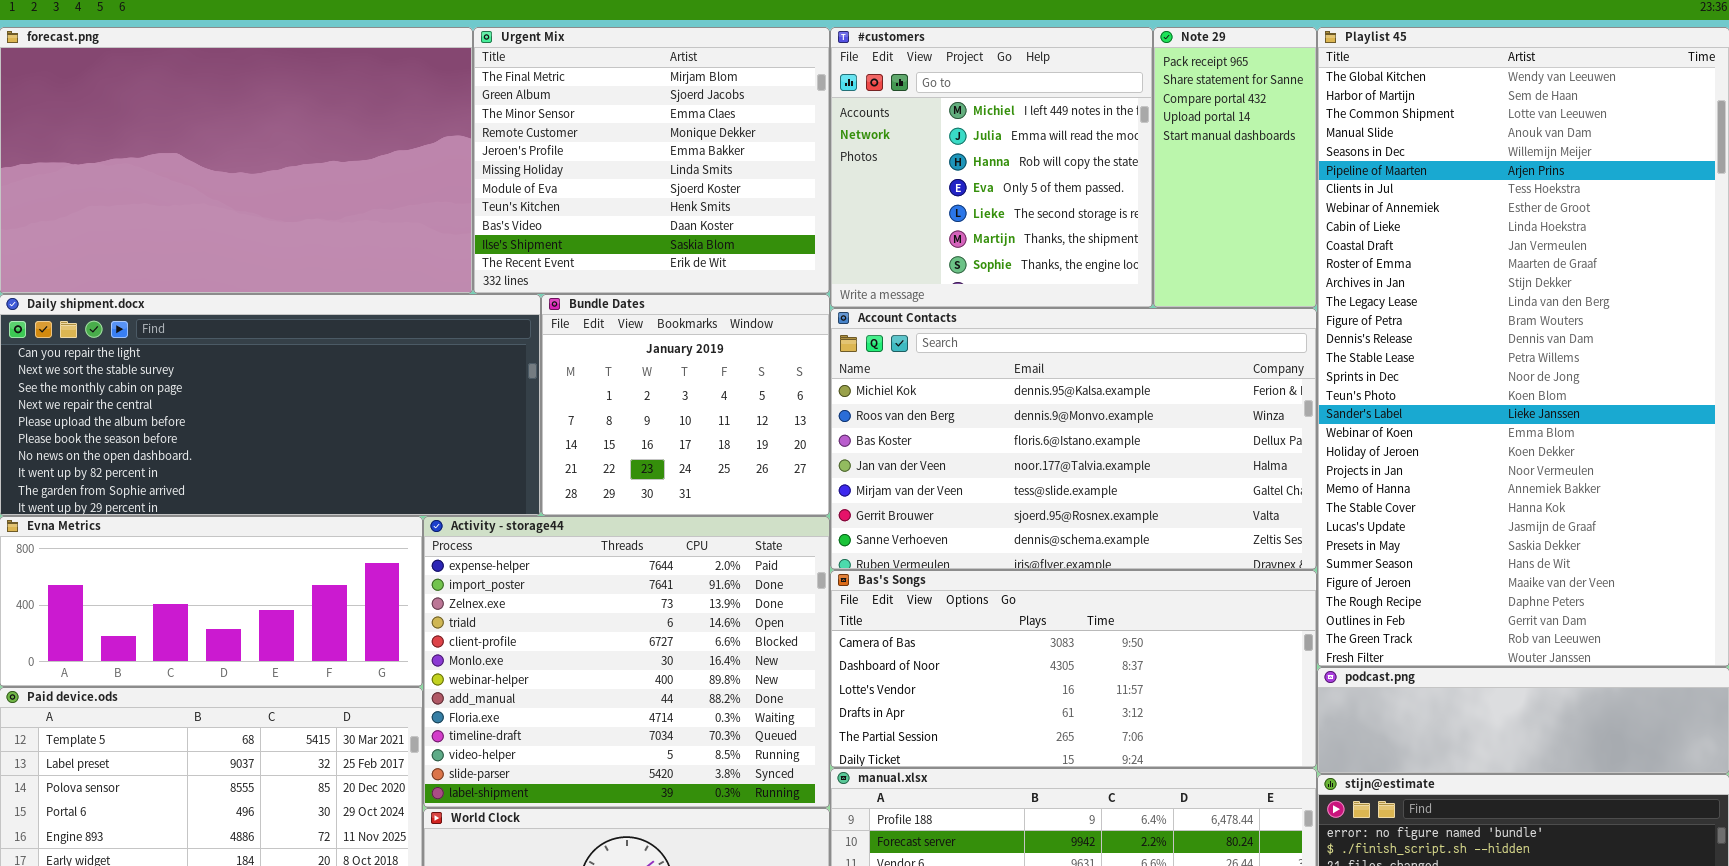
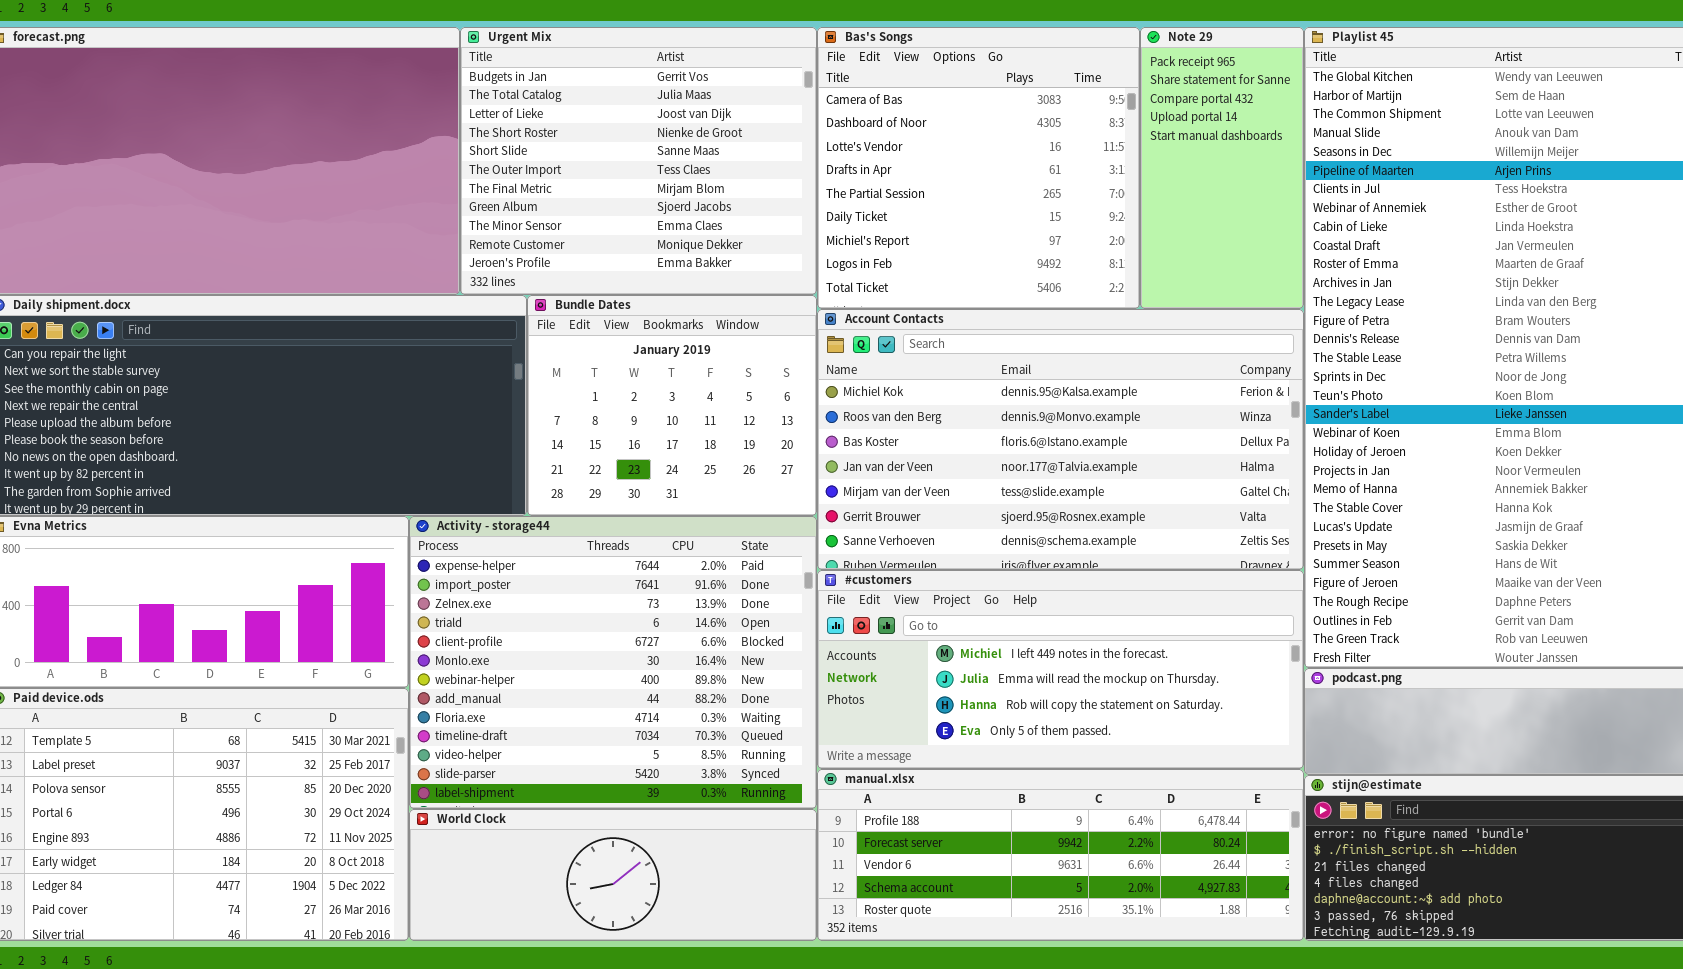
Urgent Mix: [473,27,830,294] -> [460,27,817,295], scrolled up 6 rows
#customers: [830,27,1153,308] -> [817,570,1304,769], moved, resized
Bas's Songs: [830,570,1317,768] -> [817,27,1140,309], moved, resized

